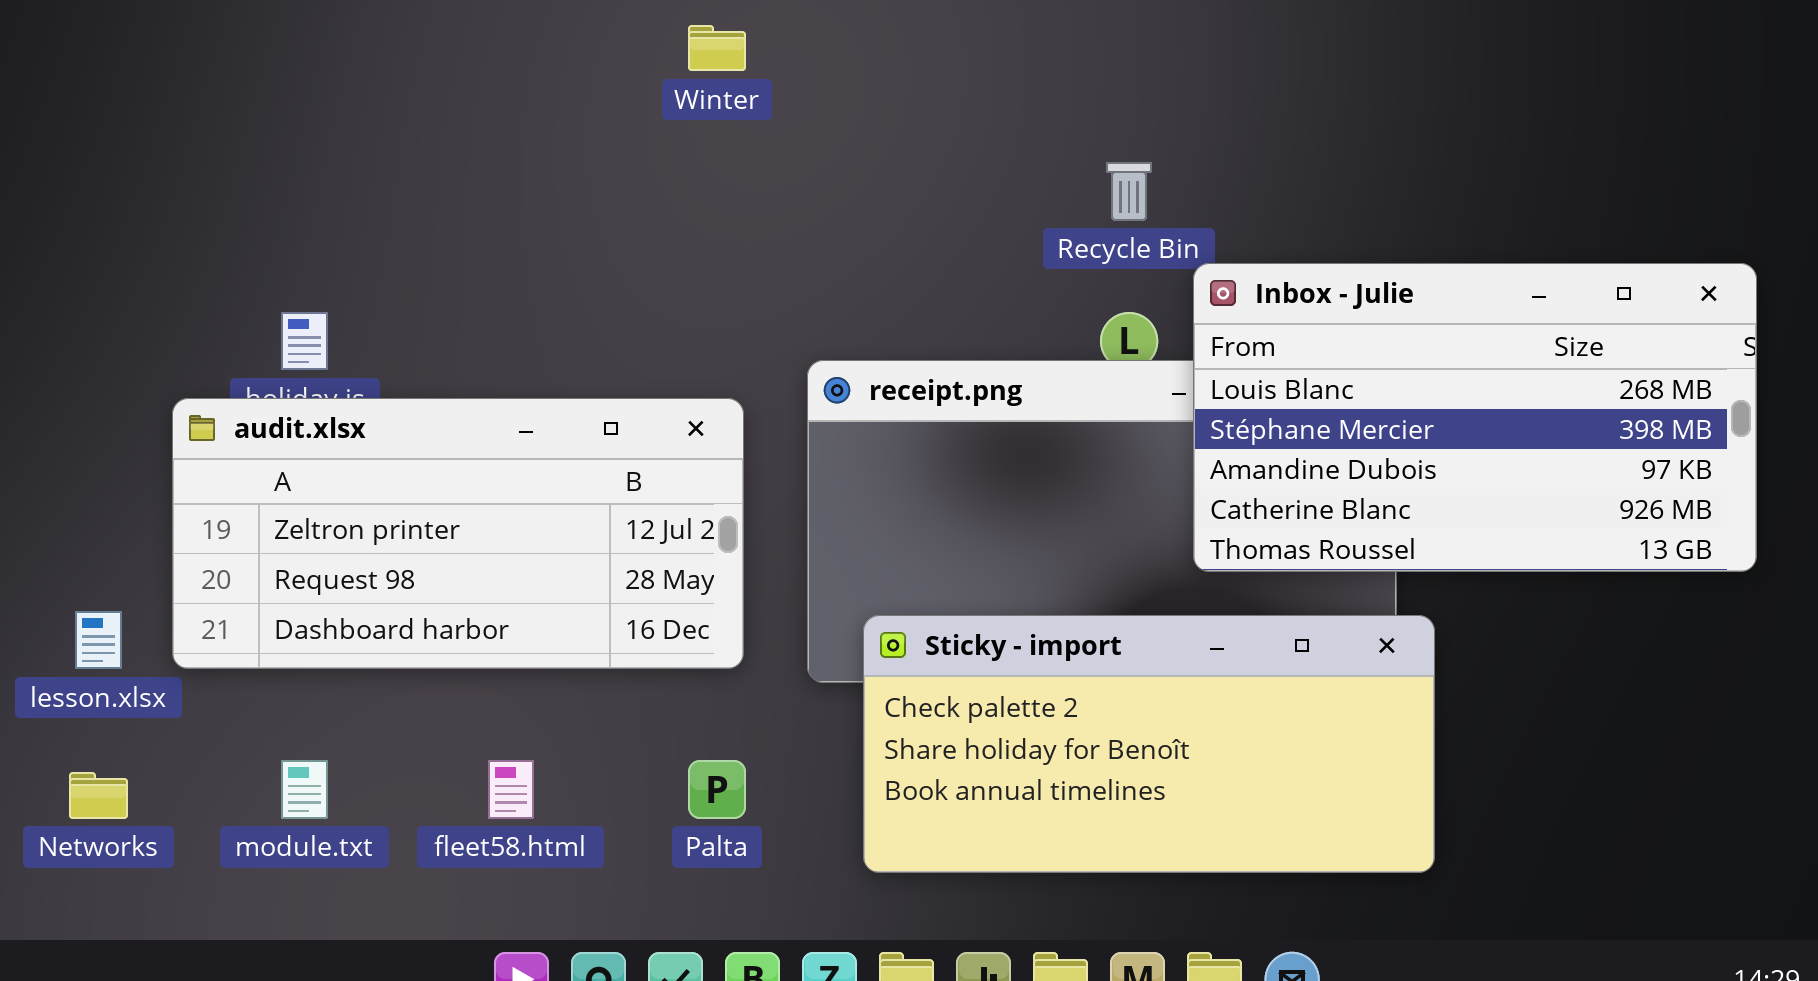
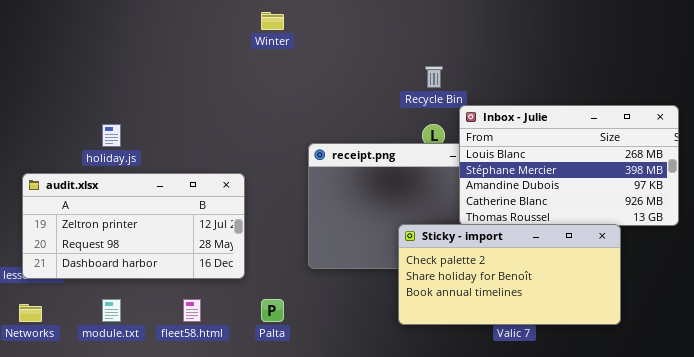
audit.xlsx: [172,398,744,669] -> [22,173,245,279], moved
Sticky - import: [863,615,1435,873] -> [398,224,621,325], moved

